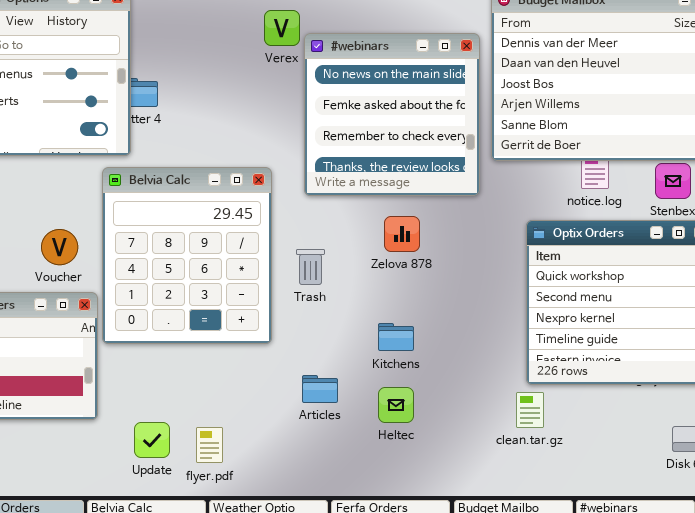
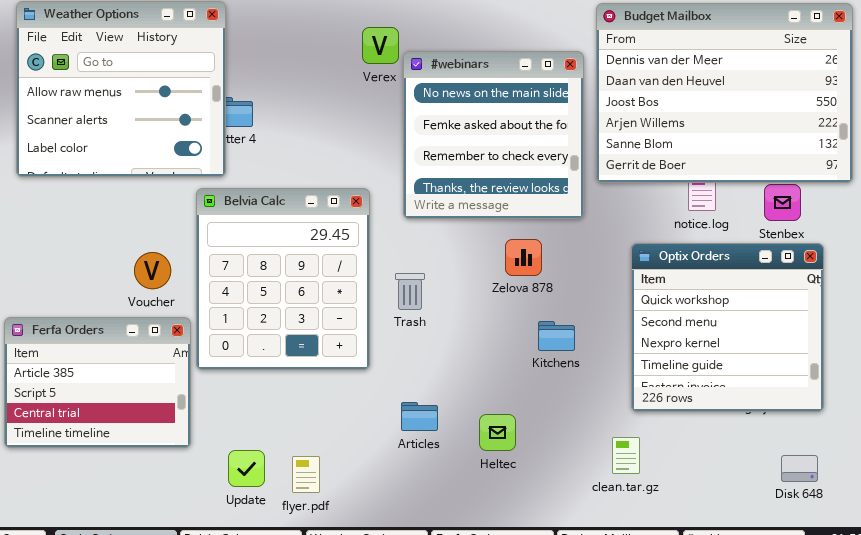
Zelova 878: [384,216,420,252] -> [505,239,542,276], moved
Kitchens: [378,323,414,351] -> [538,321,575,351], moved
clean.tar.gz: [516,392,544,428] -> [612,437,640,474], moved

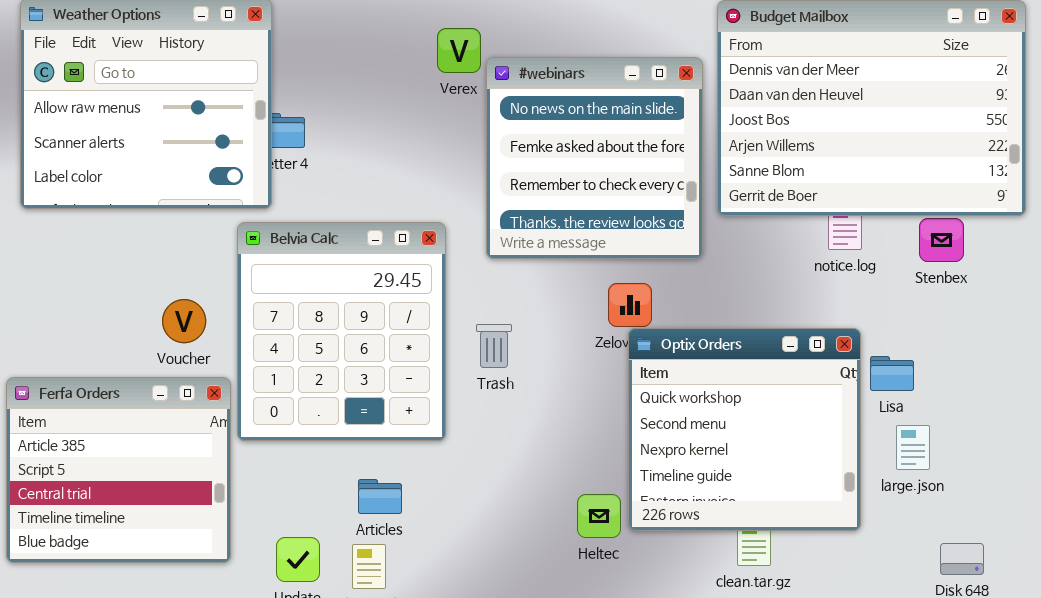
Optix Orders: [631,243,824,412] -> [628,328,861,531], moved
Ferfa Orders: [4,317,191,448] -> [6,377,231,563], resized
Articles: [401,402,438,431] -> [358,479,402,514], moved

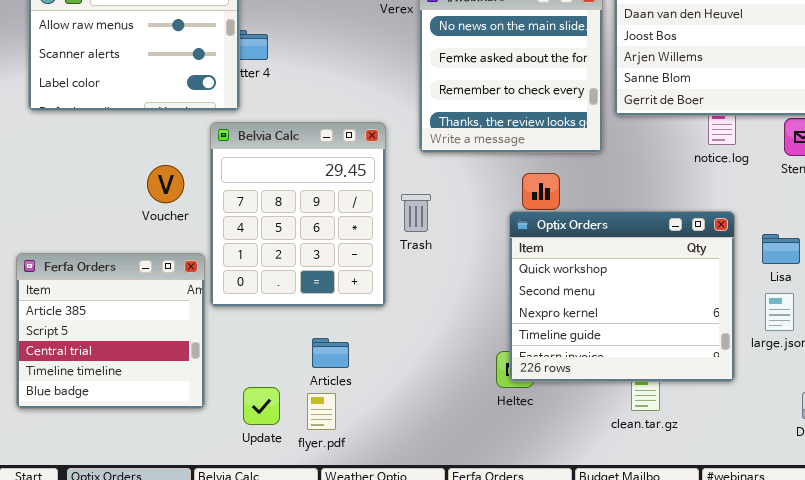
Voucher: [162,299,206,343] -> [147,165,184,203], moved
Trash: [476,324,512,368] -> [401,194,431,232], moved
Optix Orders: [628,328,861,531] -> [509,211,735,382], resized
Lisa: [870,356,914,391] -> [762,234,800,264], moved

